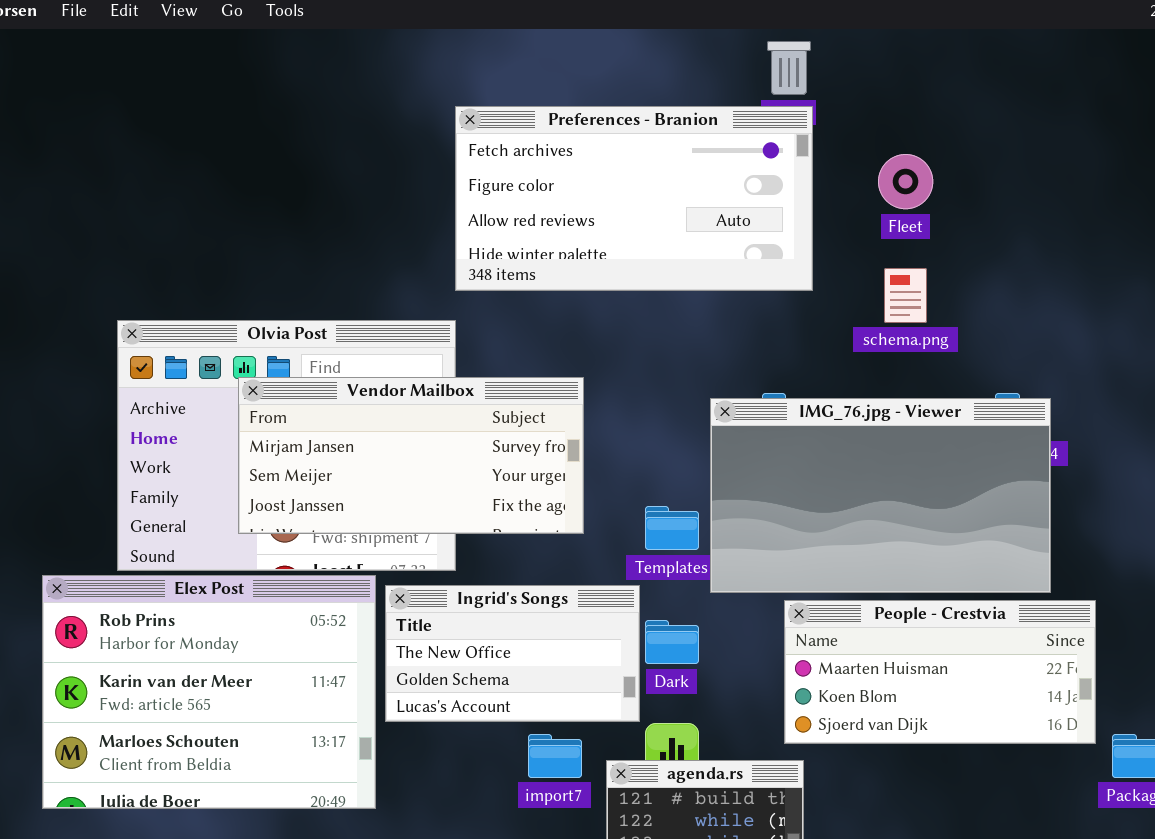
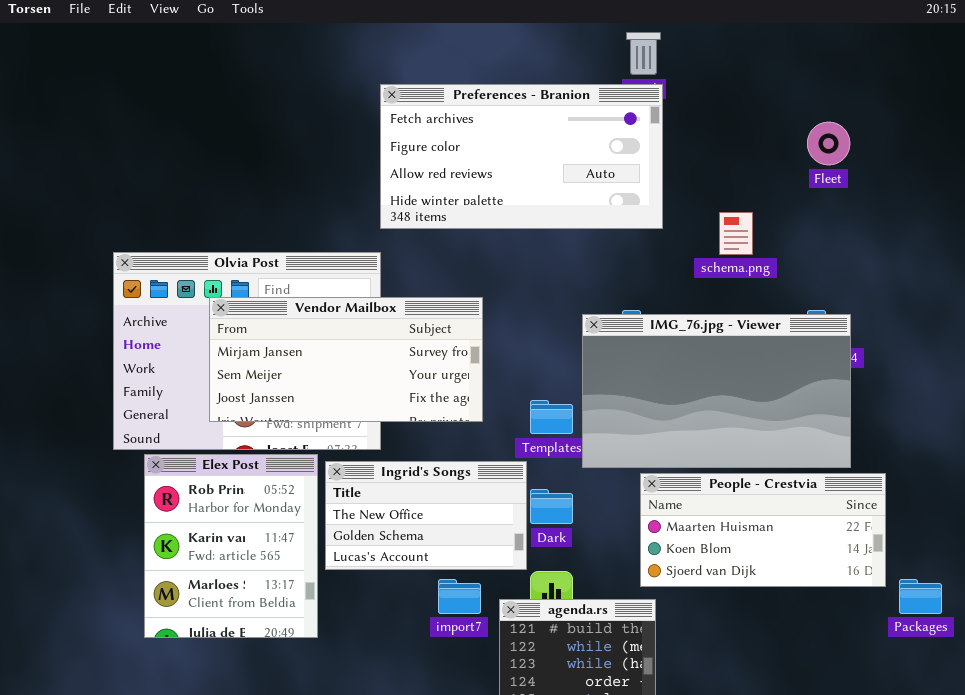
Fleet: [878,154,933,209] -> [807,122,850,165], moved
Elex Post: [42,575,376,809] -> [144,454,318,638], resized

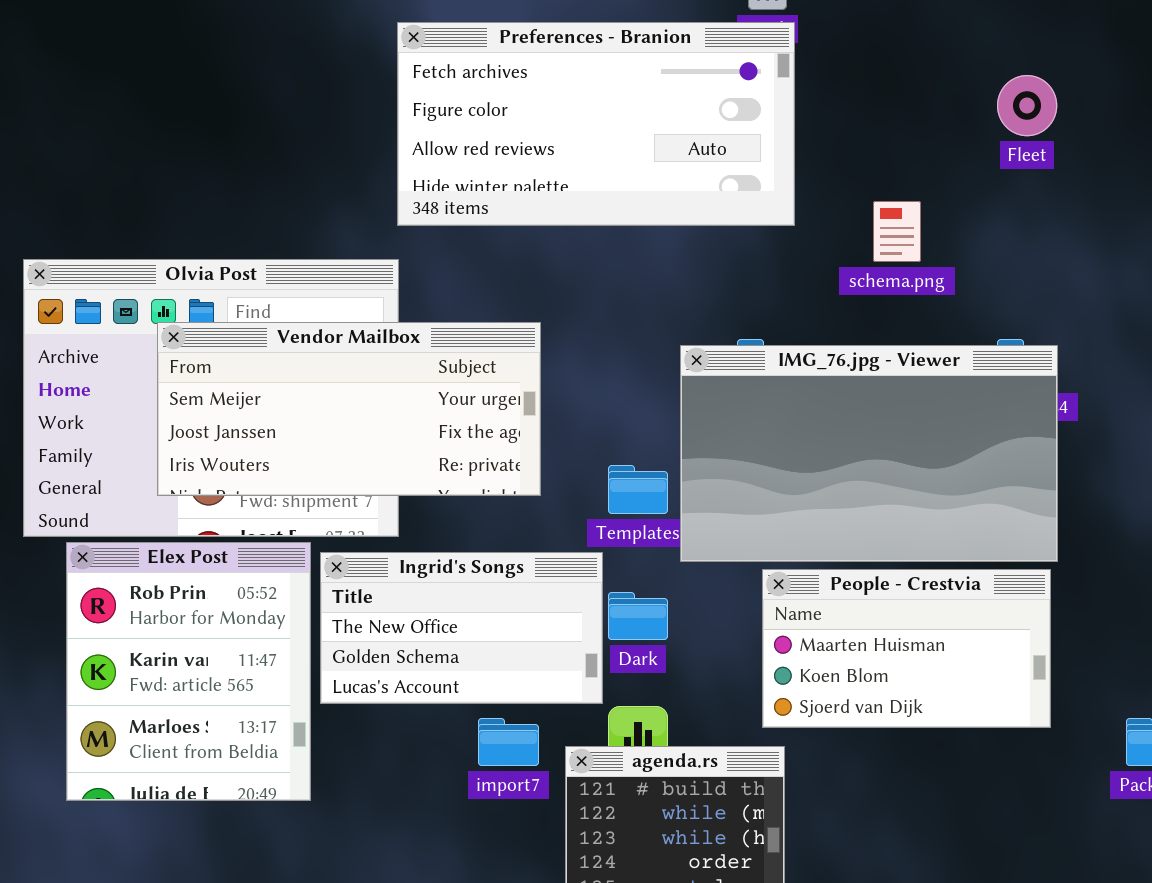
Vendor Mailbox: [209,297,483,422] -> [157,322,541,496], scrolled down 1 row
People - Crestvia: [640,473,886,587] -> [762,569,1051,728], resized

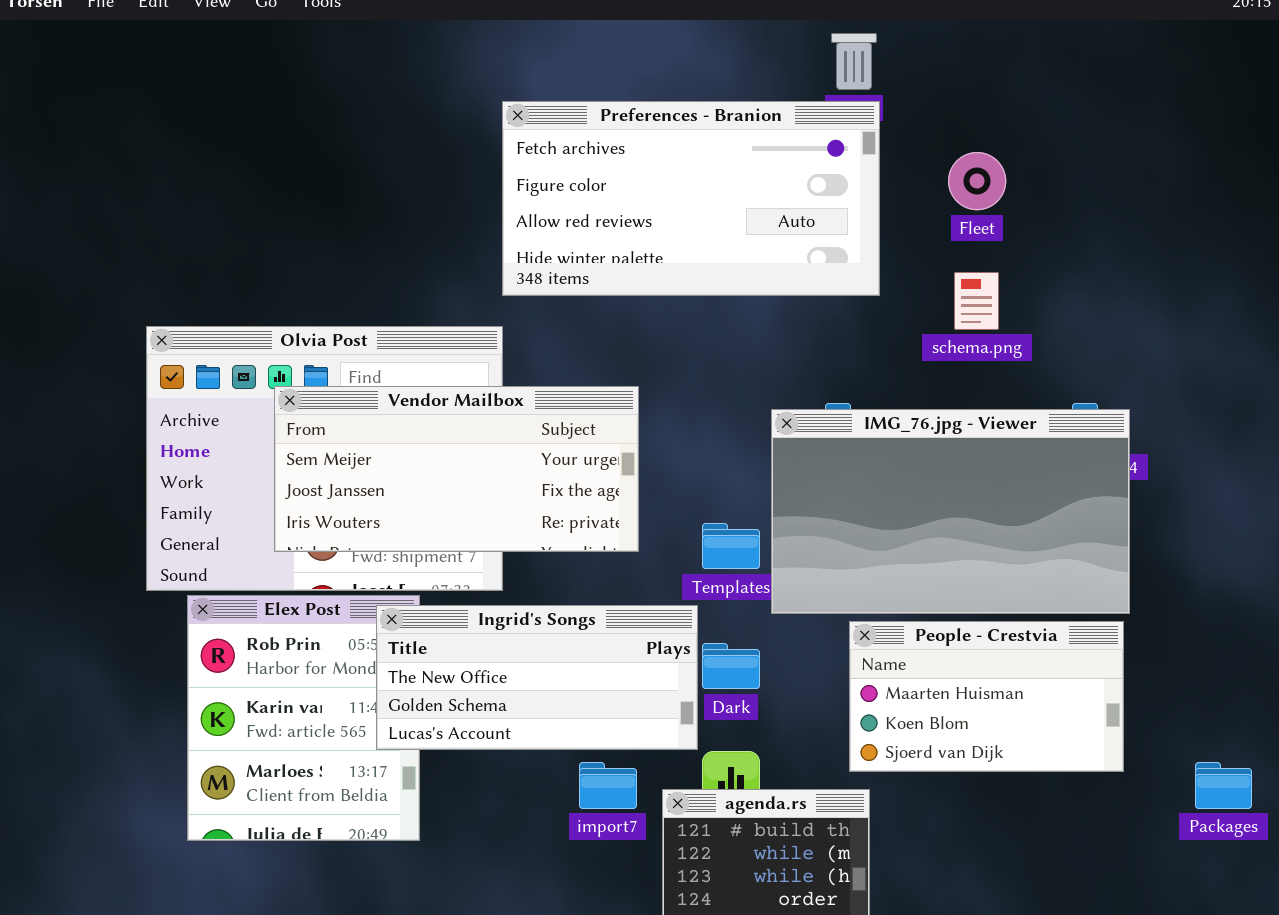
Fleet: [997,75,1057,136] -> [948,152,1006,210], moved
Ingrid's Songs: [320,552,603,704] -> [376,605,698,750], resized

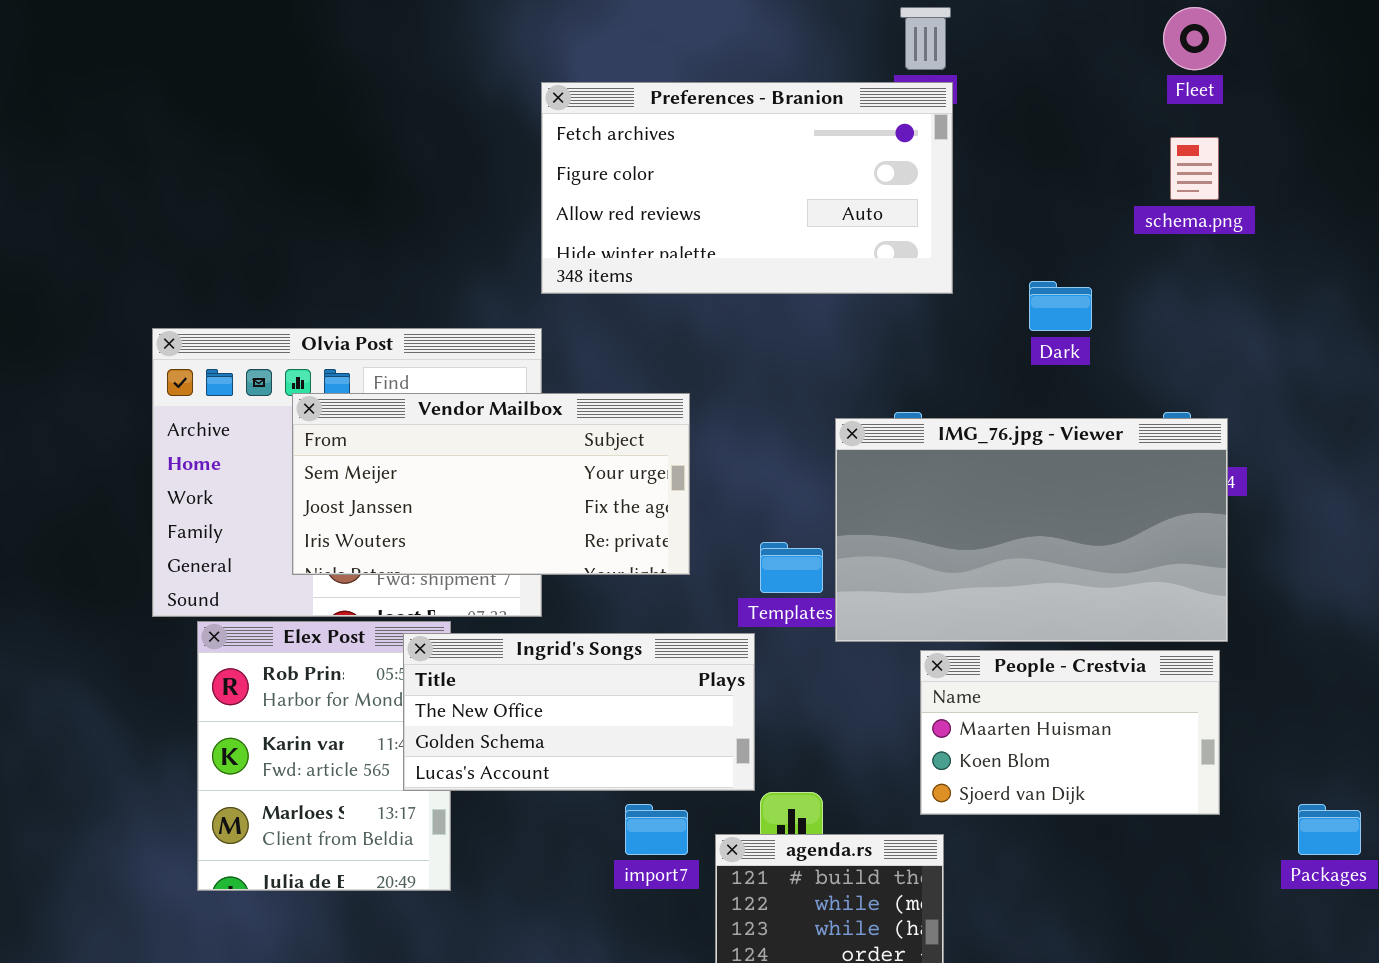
Fleet: [948,152,1006,210] -> [1163,7,1226,70], moved
schema.png: [954,272,999,330] -> [1170,137,1219,200], moved
Dark: [702,643,760,689] -> [1029,281,1092,331], moved

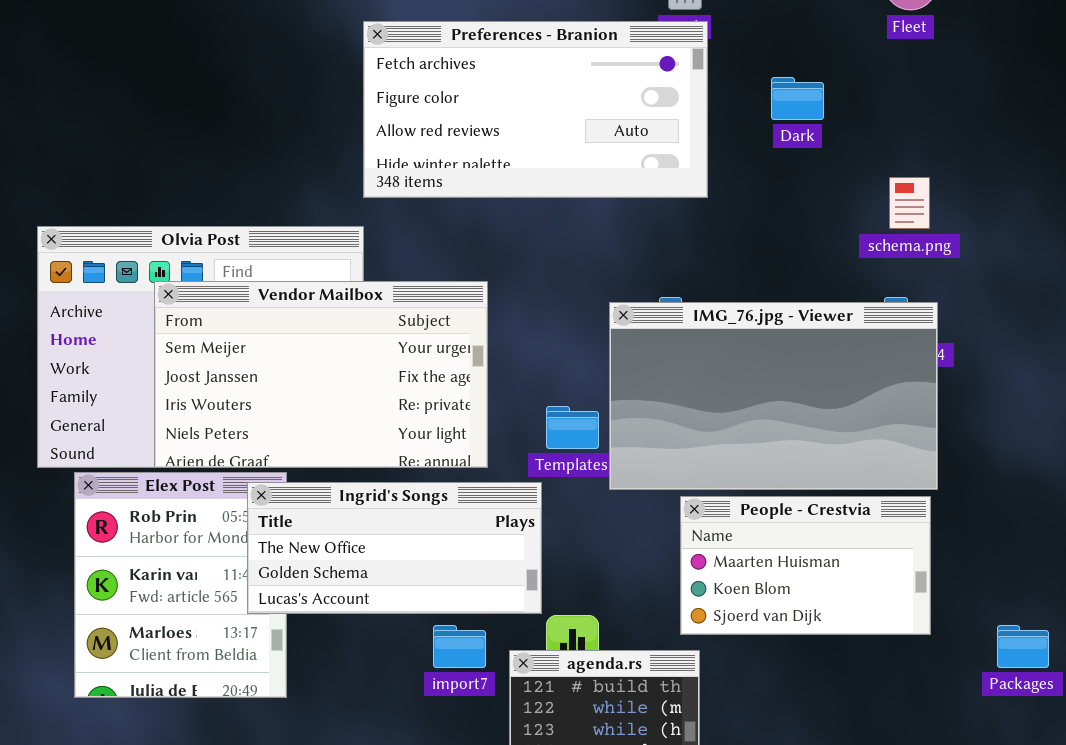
schema.png: [1170,137,1219,200] -> [889,177,930,229], moved
Dark: [1029,281,1092,331] -> [771,77,824,120], moved
Vendor Mailbox: [292,393,690,575] -> [154,281,488,468], resized

